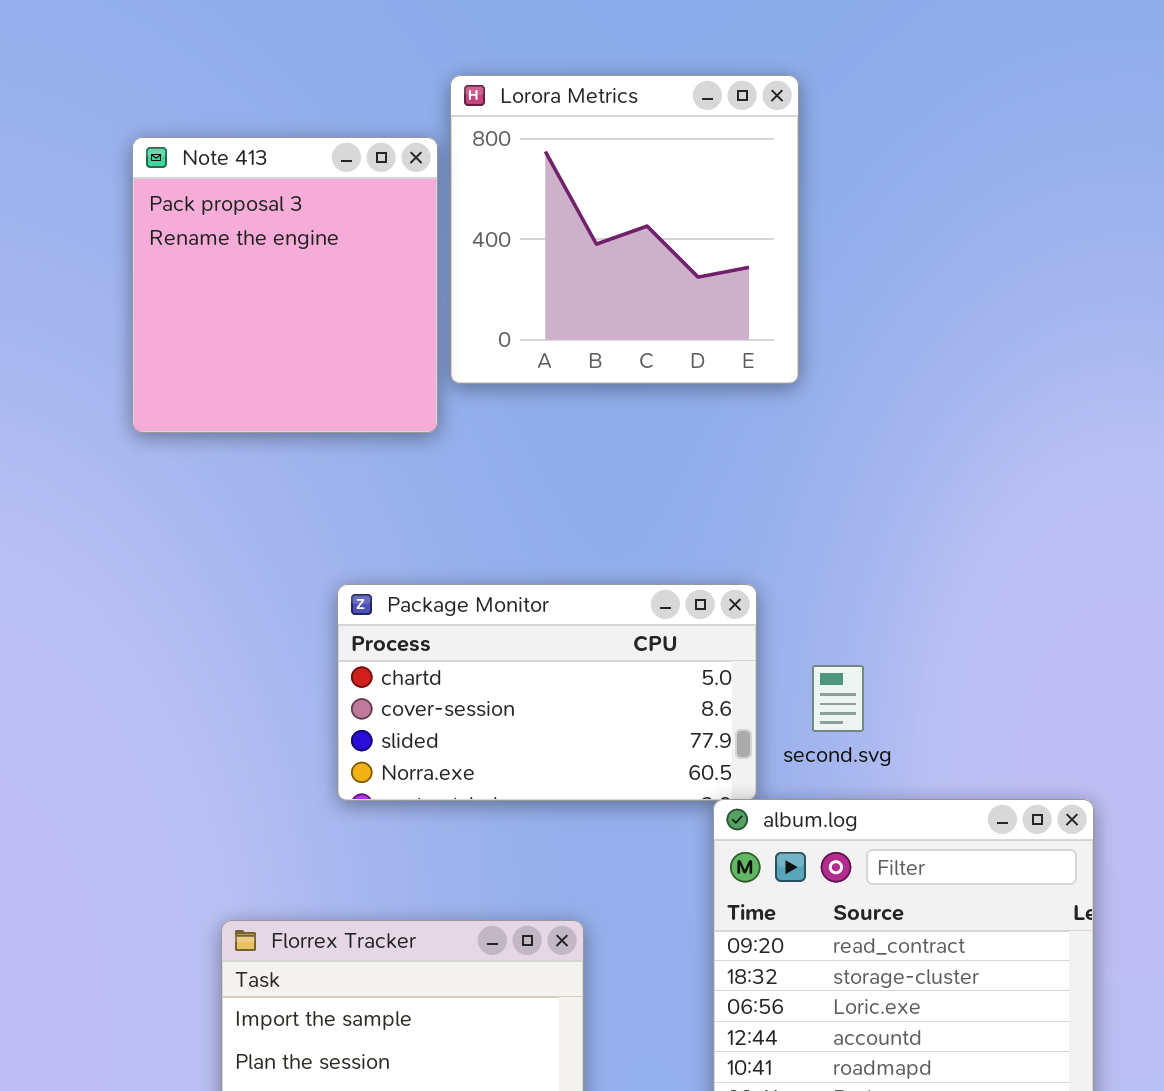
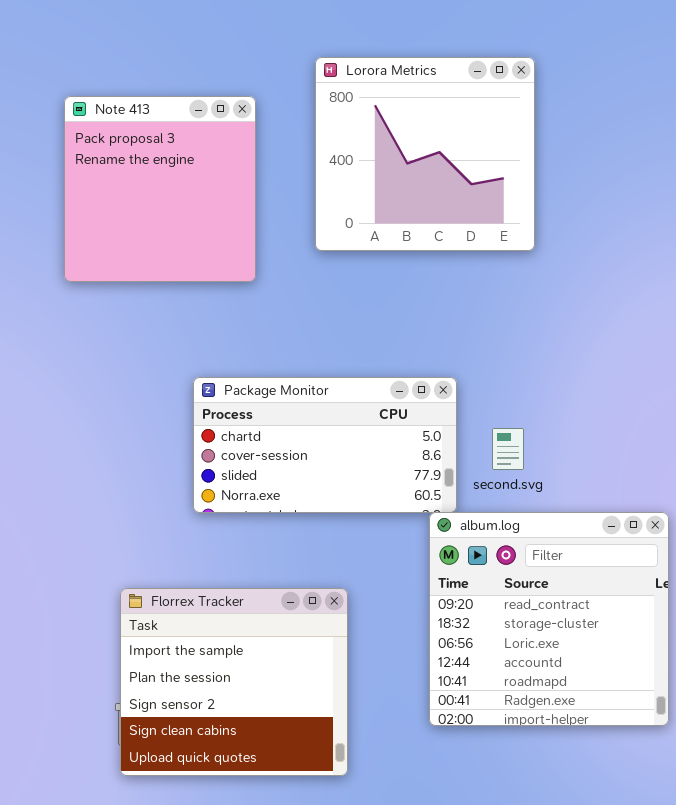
Lorora Metrics: [450,75,799,384] -> [315,57,535,251], moved

